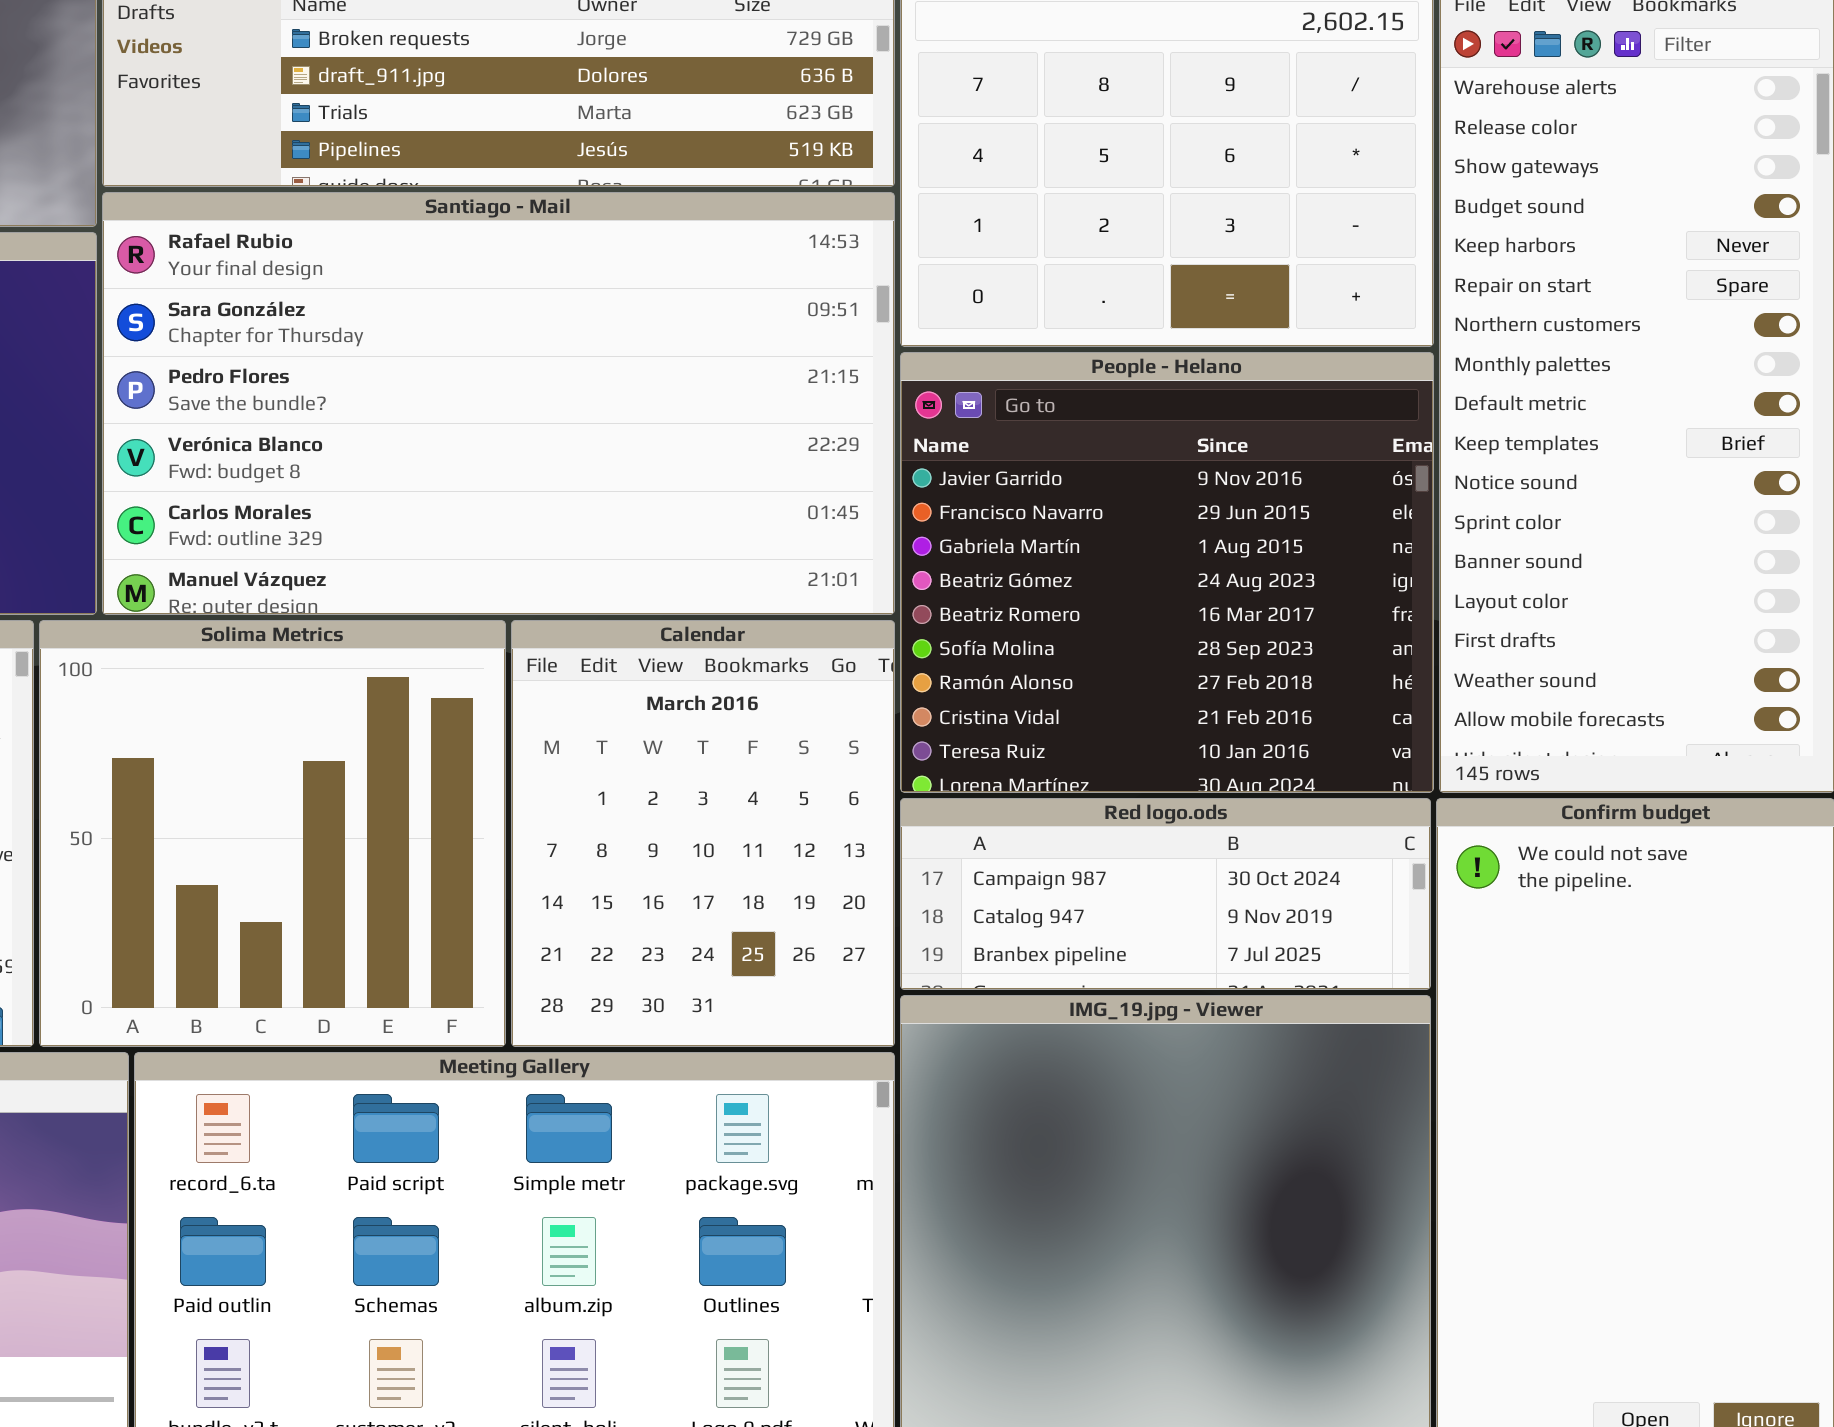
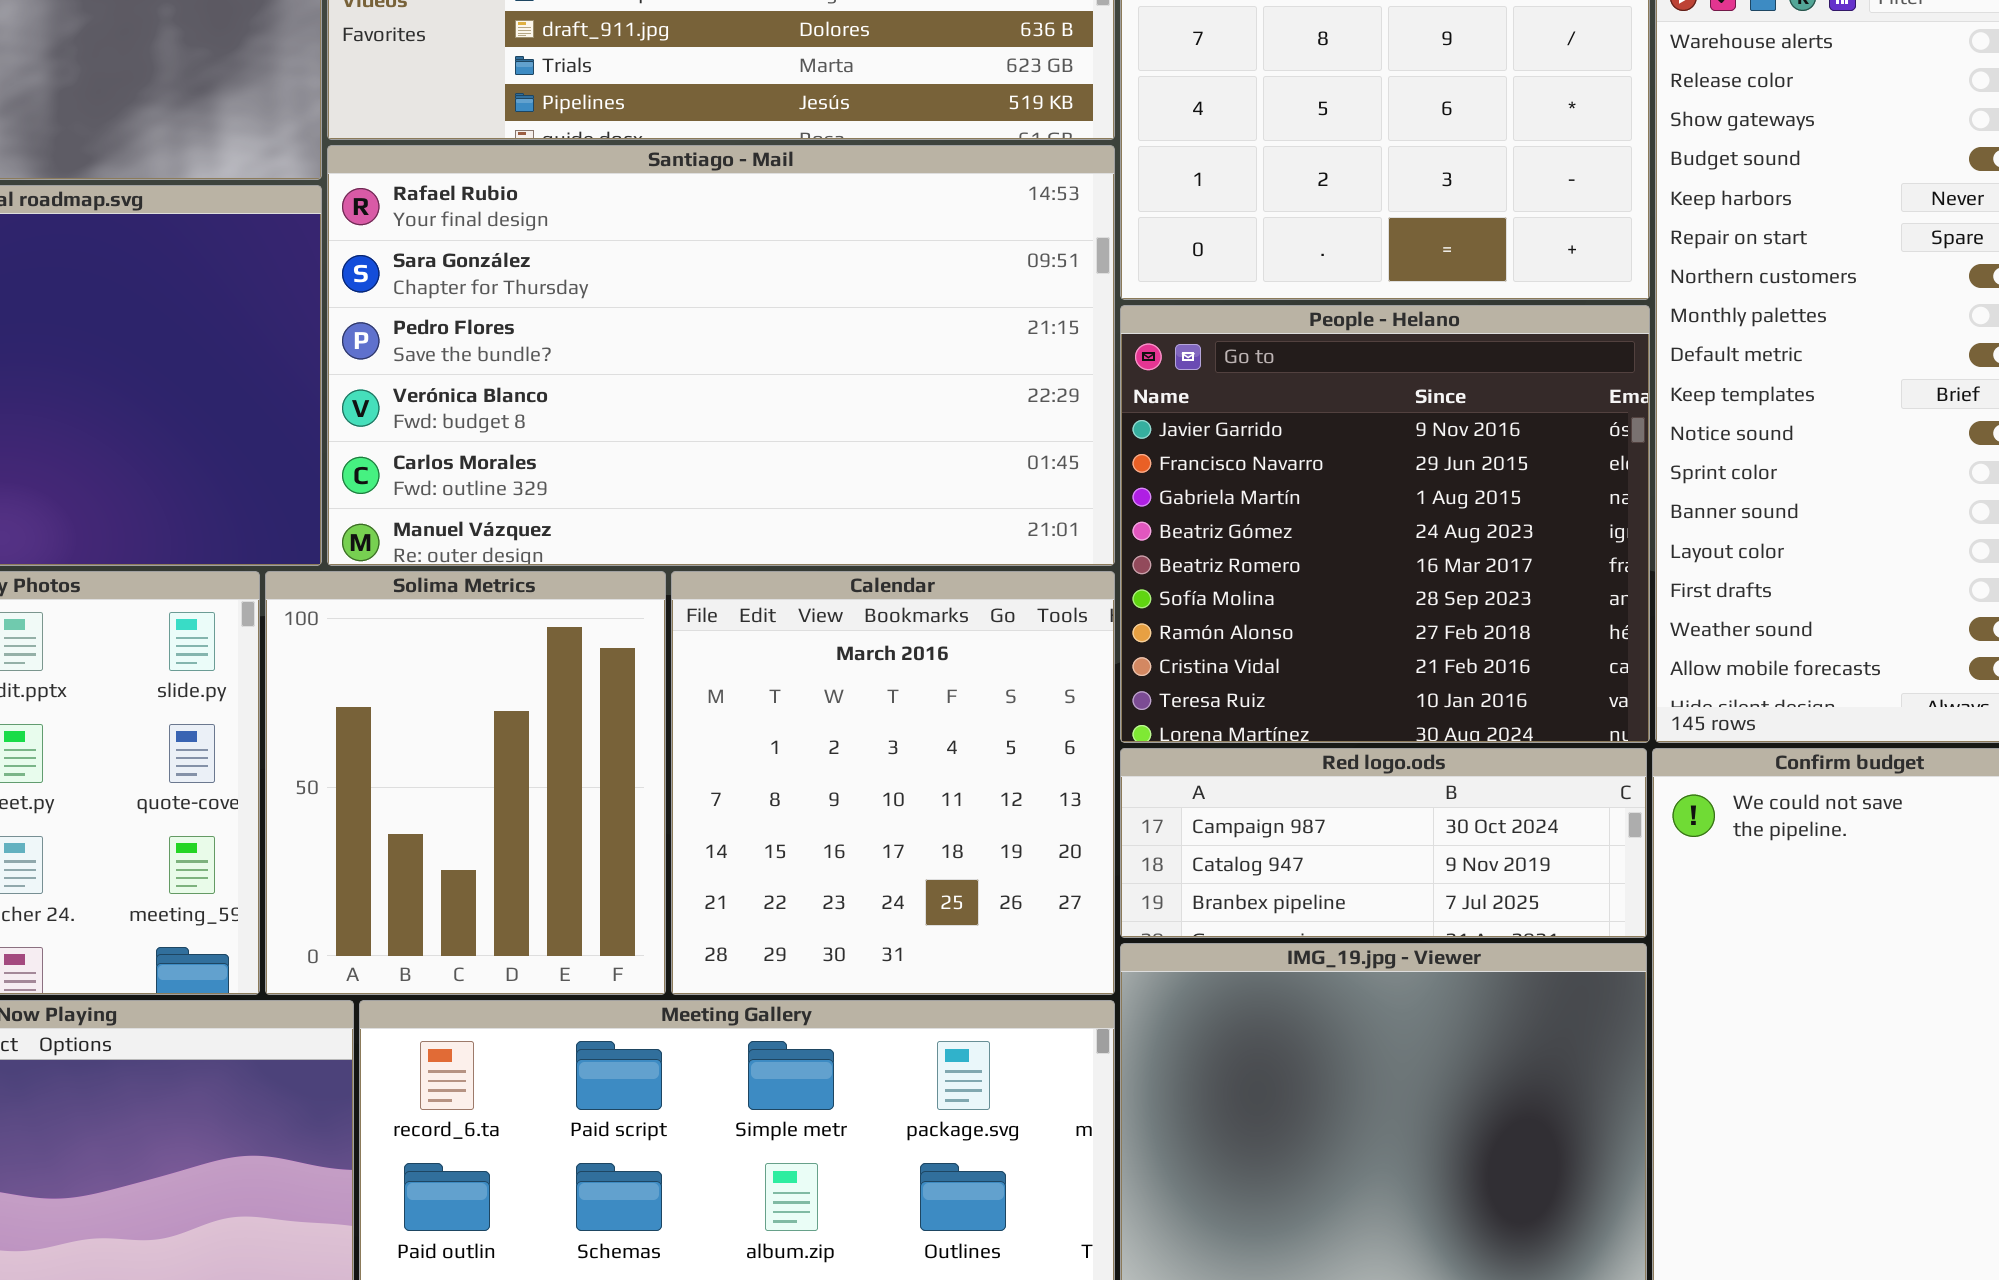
Solima Metrics: [39,620,506,1047] -> [265,571,666,995], resized
Calendar: [511,620,895,1047] -> [671,571,1115,995], resized

